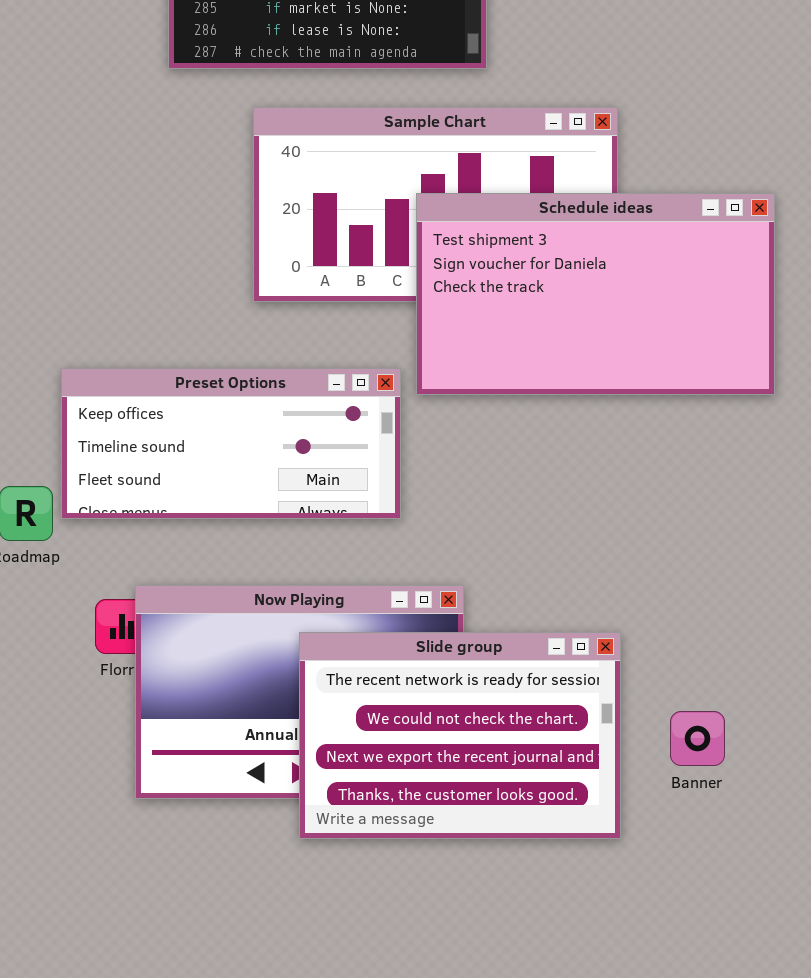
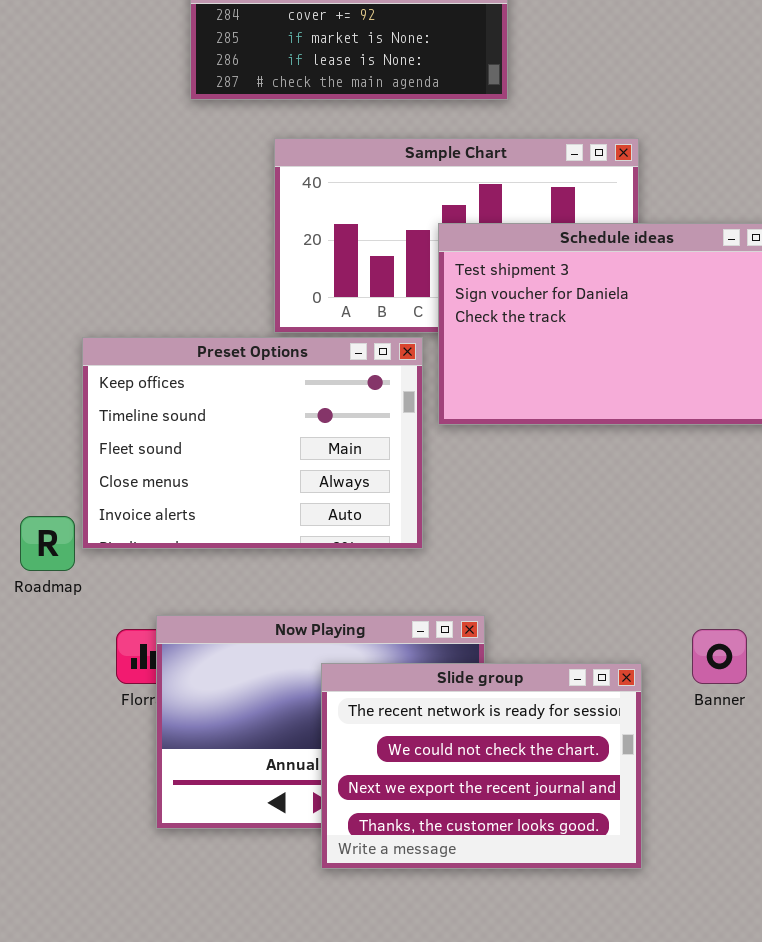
Preset Options: [61,368,401,519] -> [82,337,423,549], resized
Banner: [670,711,725,766] -> [692,629,747,684], moved

